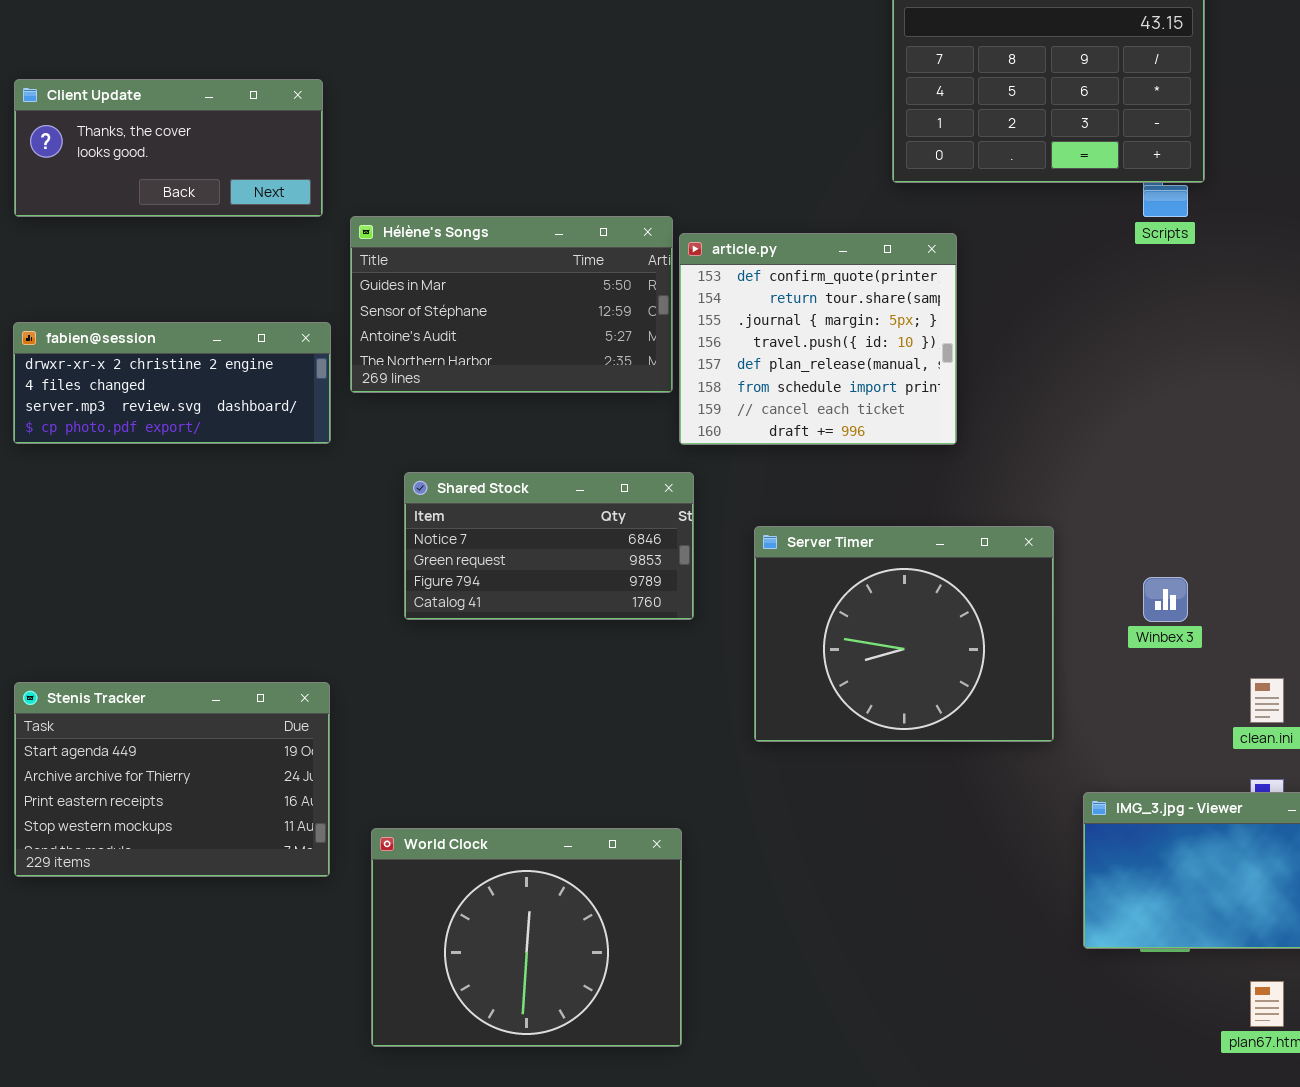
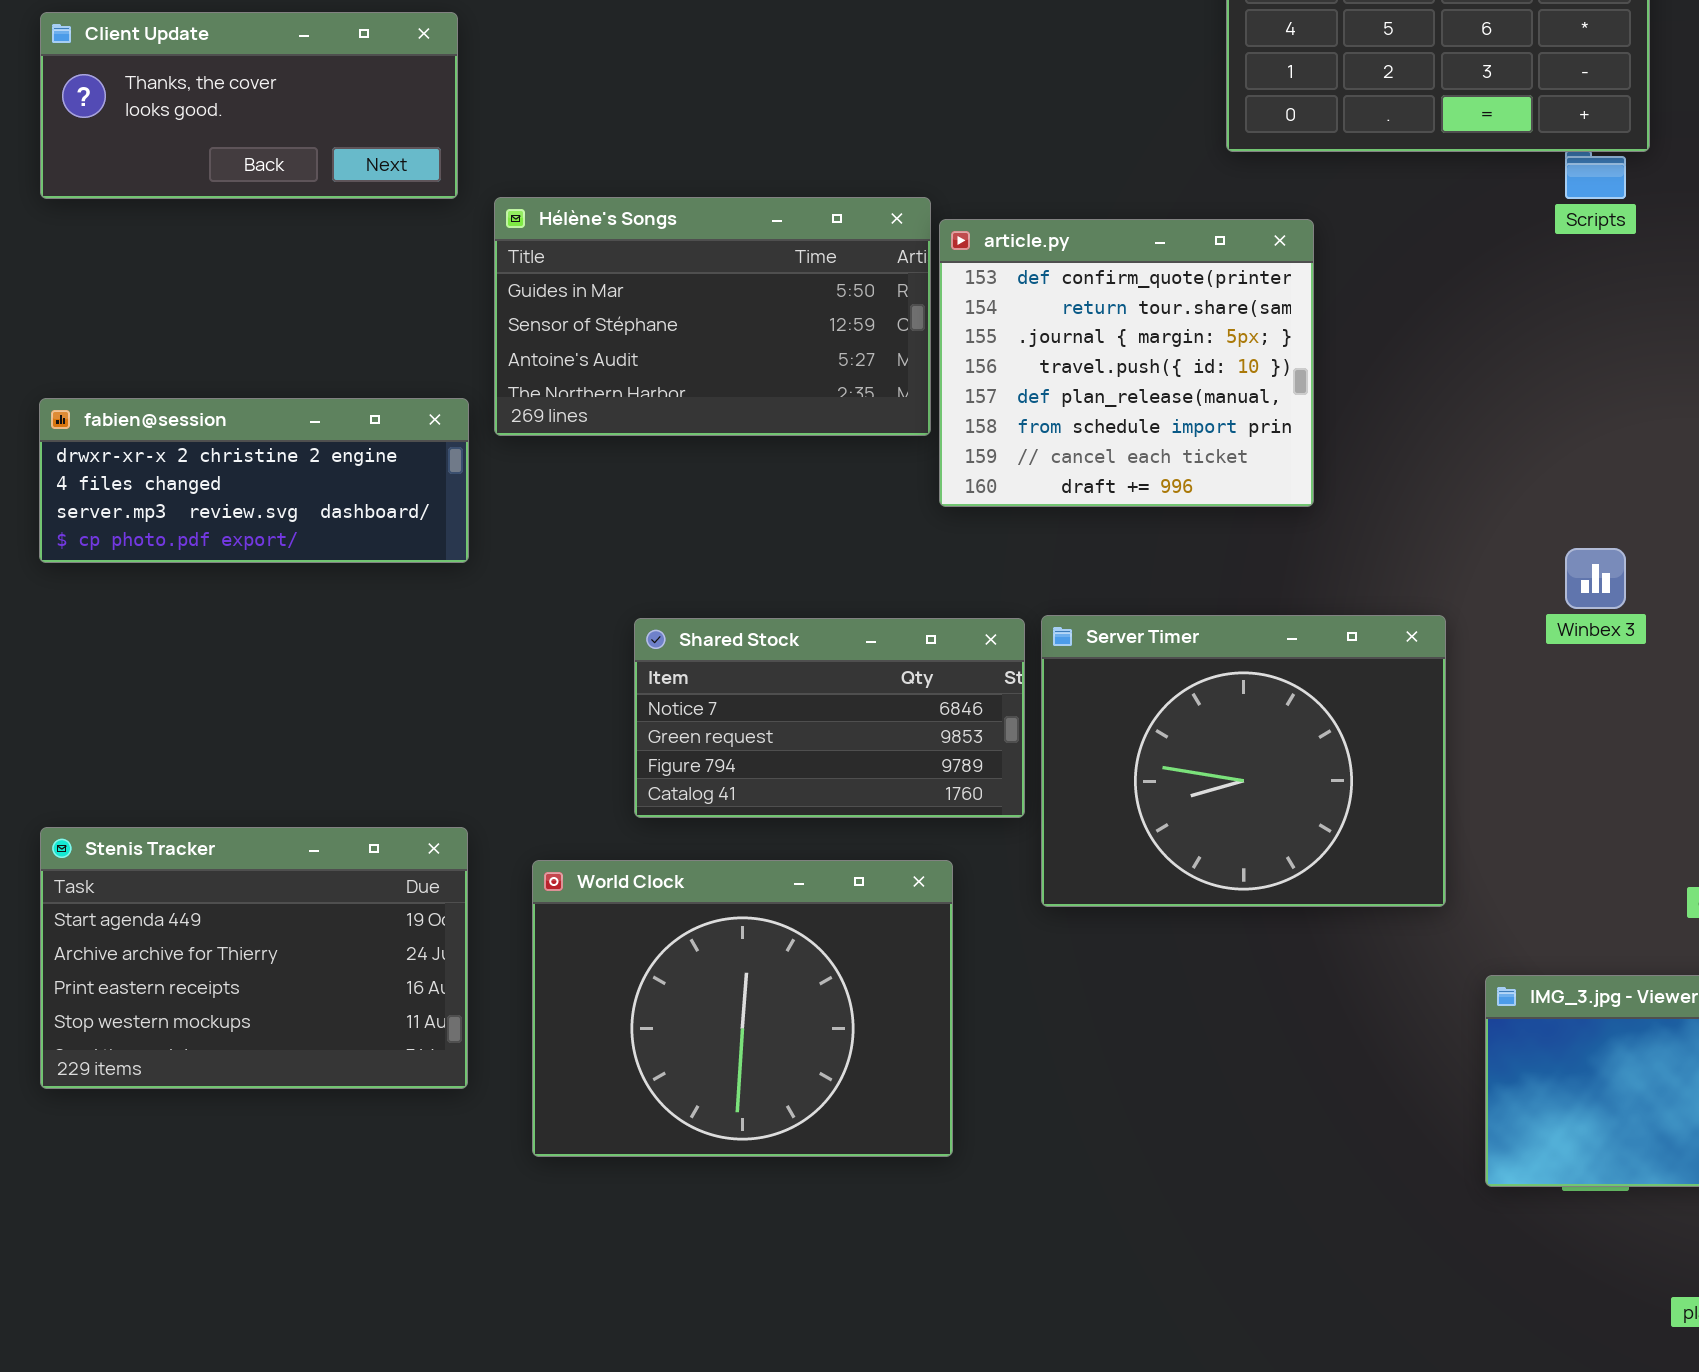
fabien@session: [13,322,331,444] -> [39,398,469,563], moved
Shared Stock: [404,472,694,620] -> [634,618,1025,818], moved
Winbex 3: [1143,577,1188,622] -> [1565,548,1626,609], moved
World Clock: [371,828,682,1047] -> [532,860,953,1157], moved

